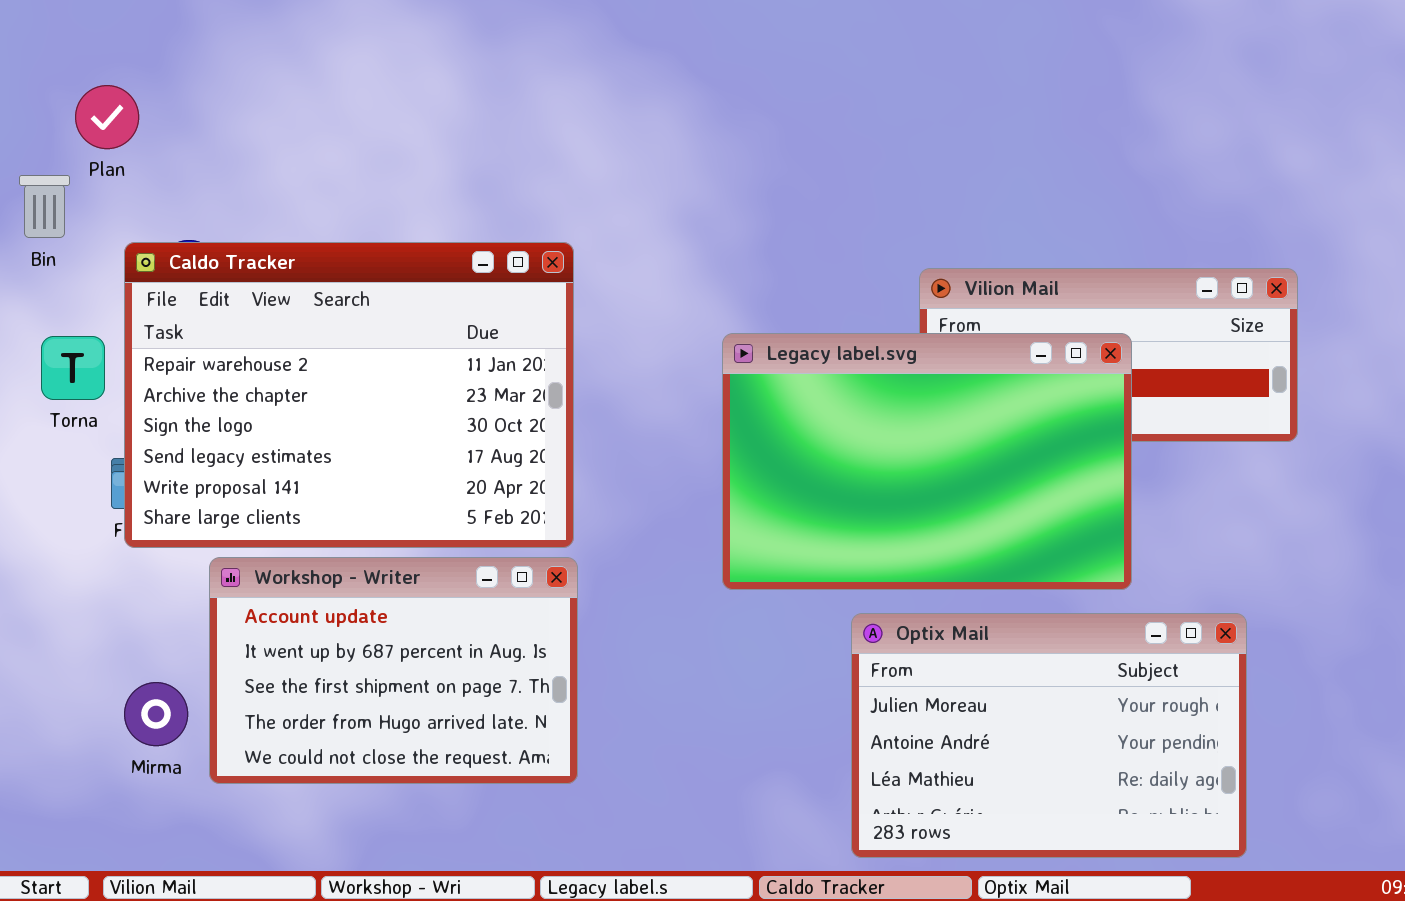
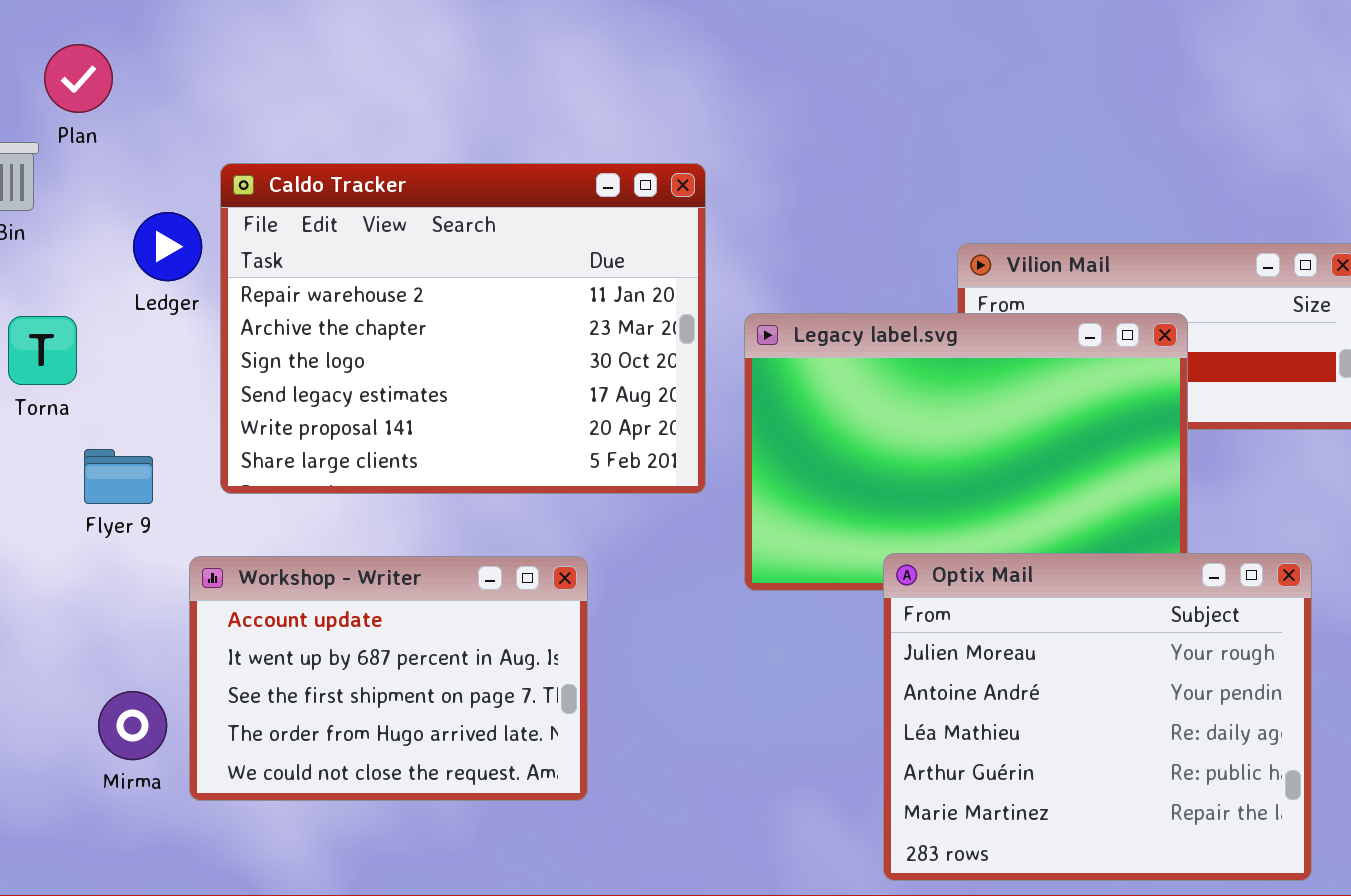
Caldo Tracker: [124,242,574,548] -> [220,163,706,494], moved
Optix Mail: [851,613,1247,858] -> [883,553,1312,881], resized

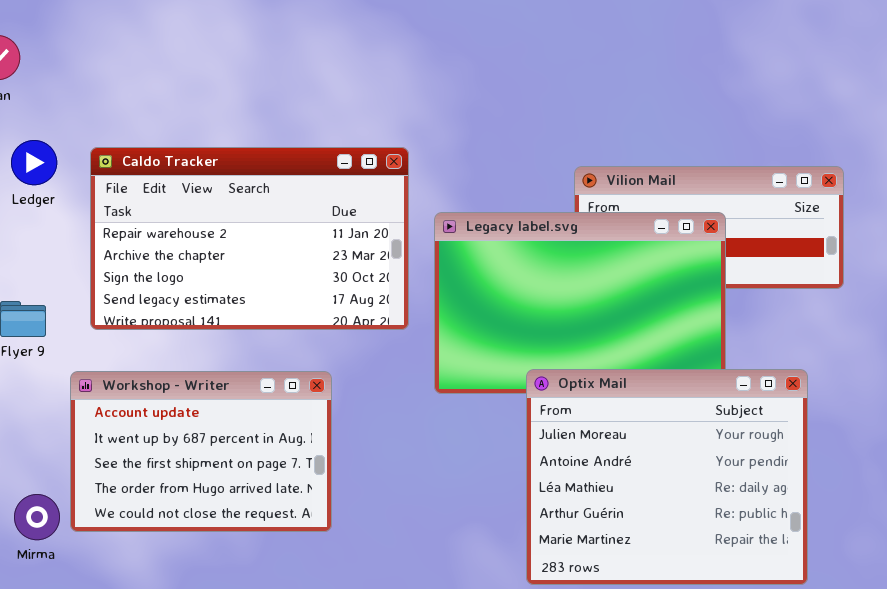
Caldo Tracker: [220,163,706,494] -> [90,147,409,330], resized
Ledger: [133,212,202,281] -> [11,140,57,185], moved
Mirma: [98,691,167,760] -> [14,494,60,540], moved

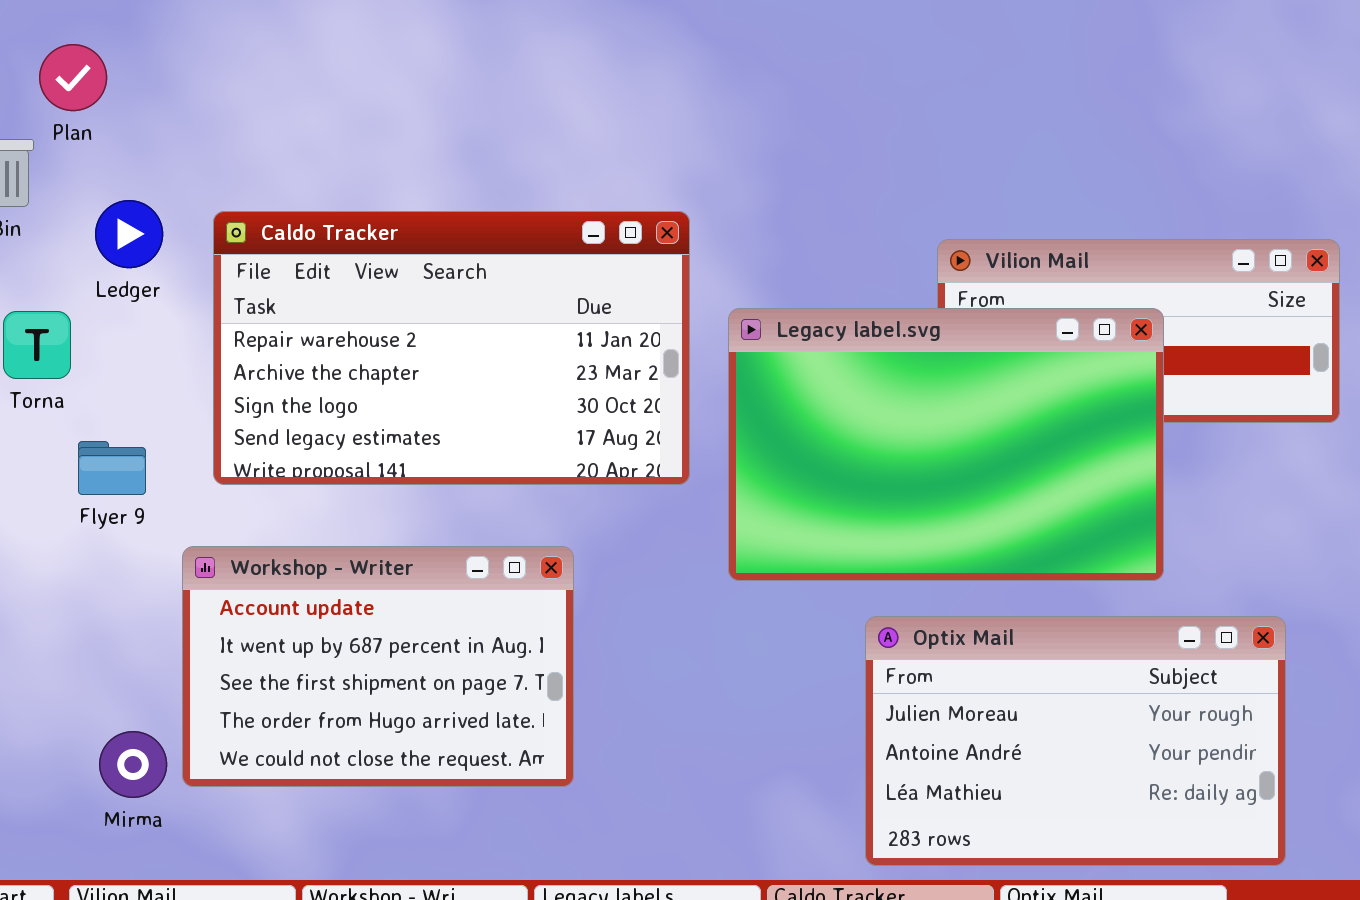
Optix Mail: [526,369,808,585] -> [865,616,1286,866], resized

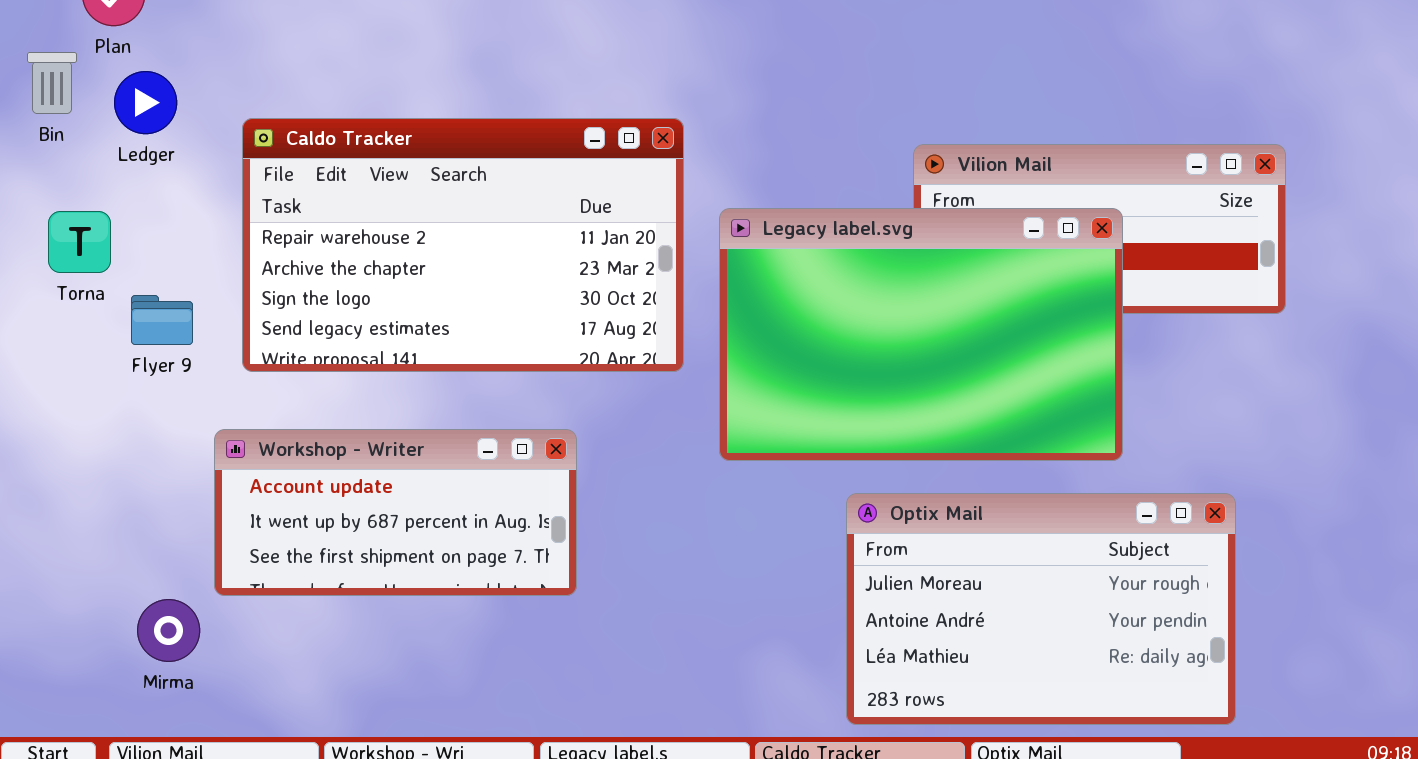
Ledger: [95,200,163,268] -> [114,71,177,134], moved
Flyer 9: [78,441,146,495] -> [131,295,193,345], moved
Workshop - Writer: [182,546,574,787] -> [214,429,577,596], resized

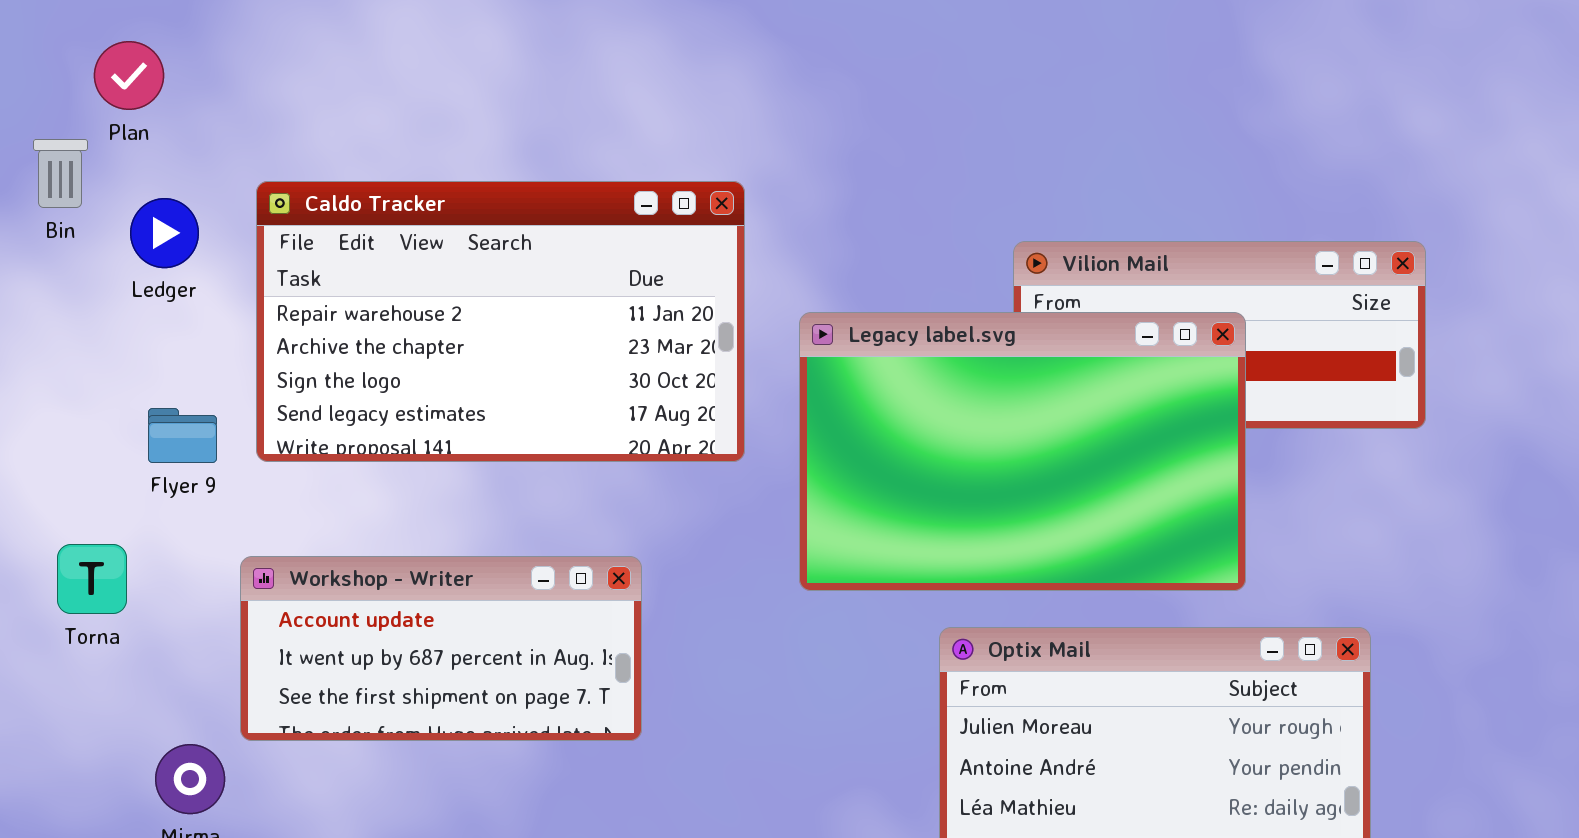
Ledger: [114,71,177,134] -> [130,198,199,268], moved
Caldo Tracker: [242,118,684,372] -> [256,181,745,462], moved
Torna: [48,211,111,273] -> [57,544,127,614], moved

